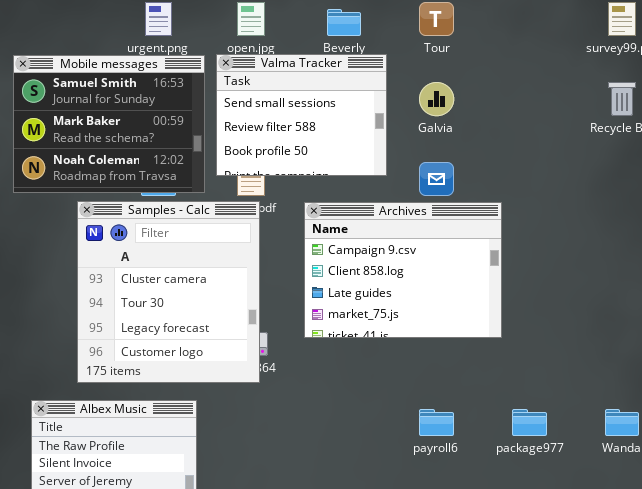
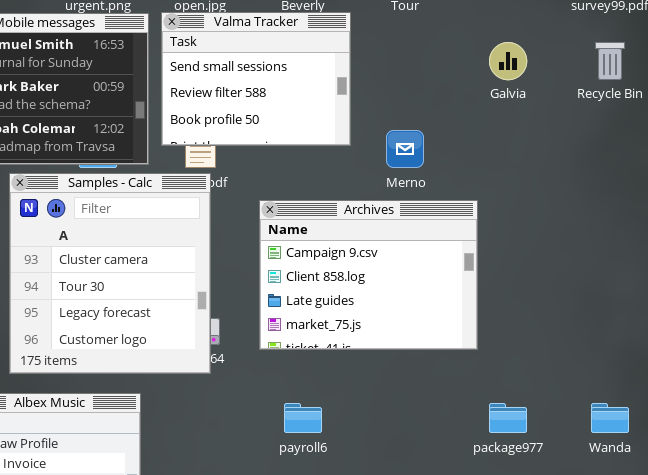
Galvia: [419,82,454,116] -> [489,42,527,80], moved
Archives: [304,202,502,338] -> [259,200,478,350], moved
payroll6: [419,409,454,436] -> [284,403,322,433], moved

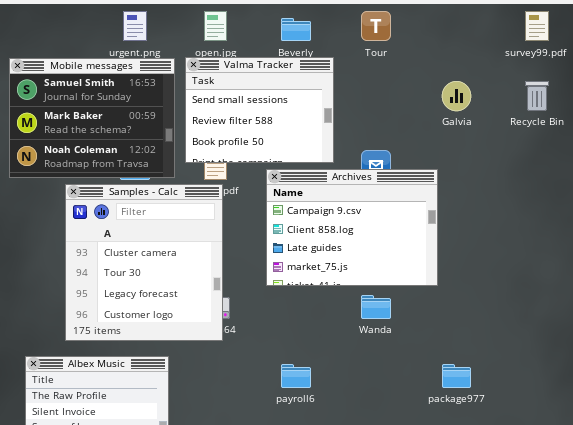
Archives: [259,200,478,350] -> [266,169,438,286], moved
Wanda: [591,403,629,433] -> [361,295,391,319], moved

